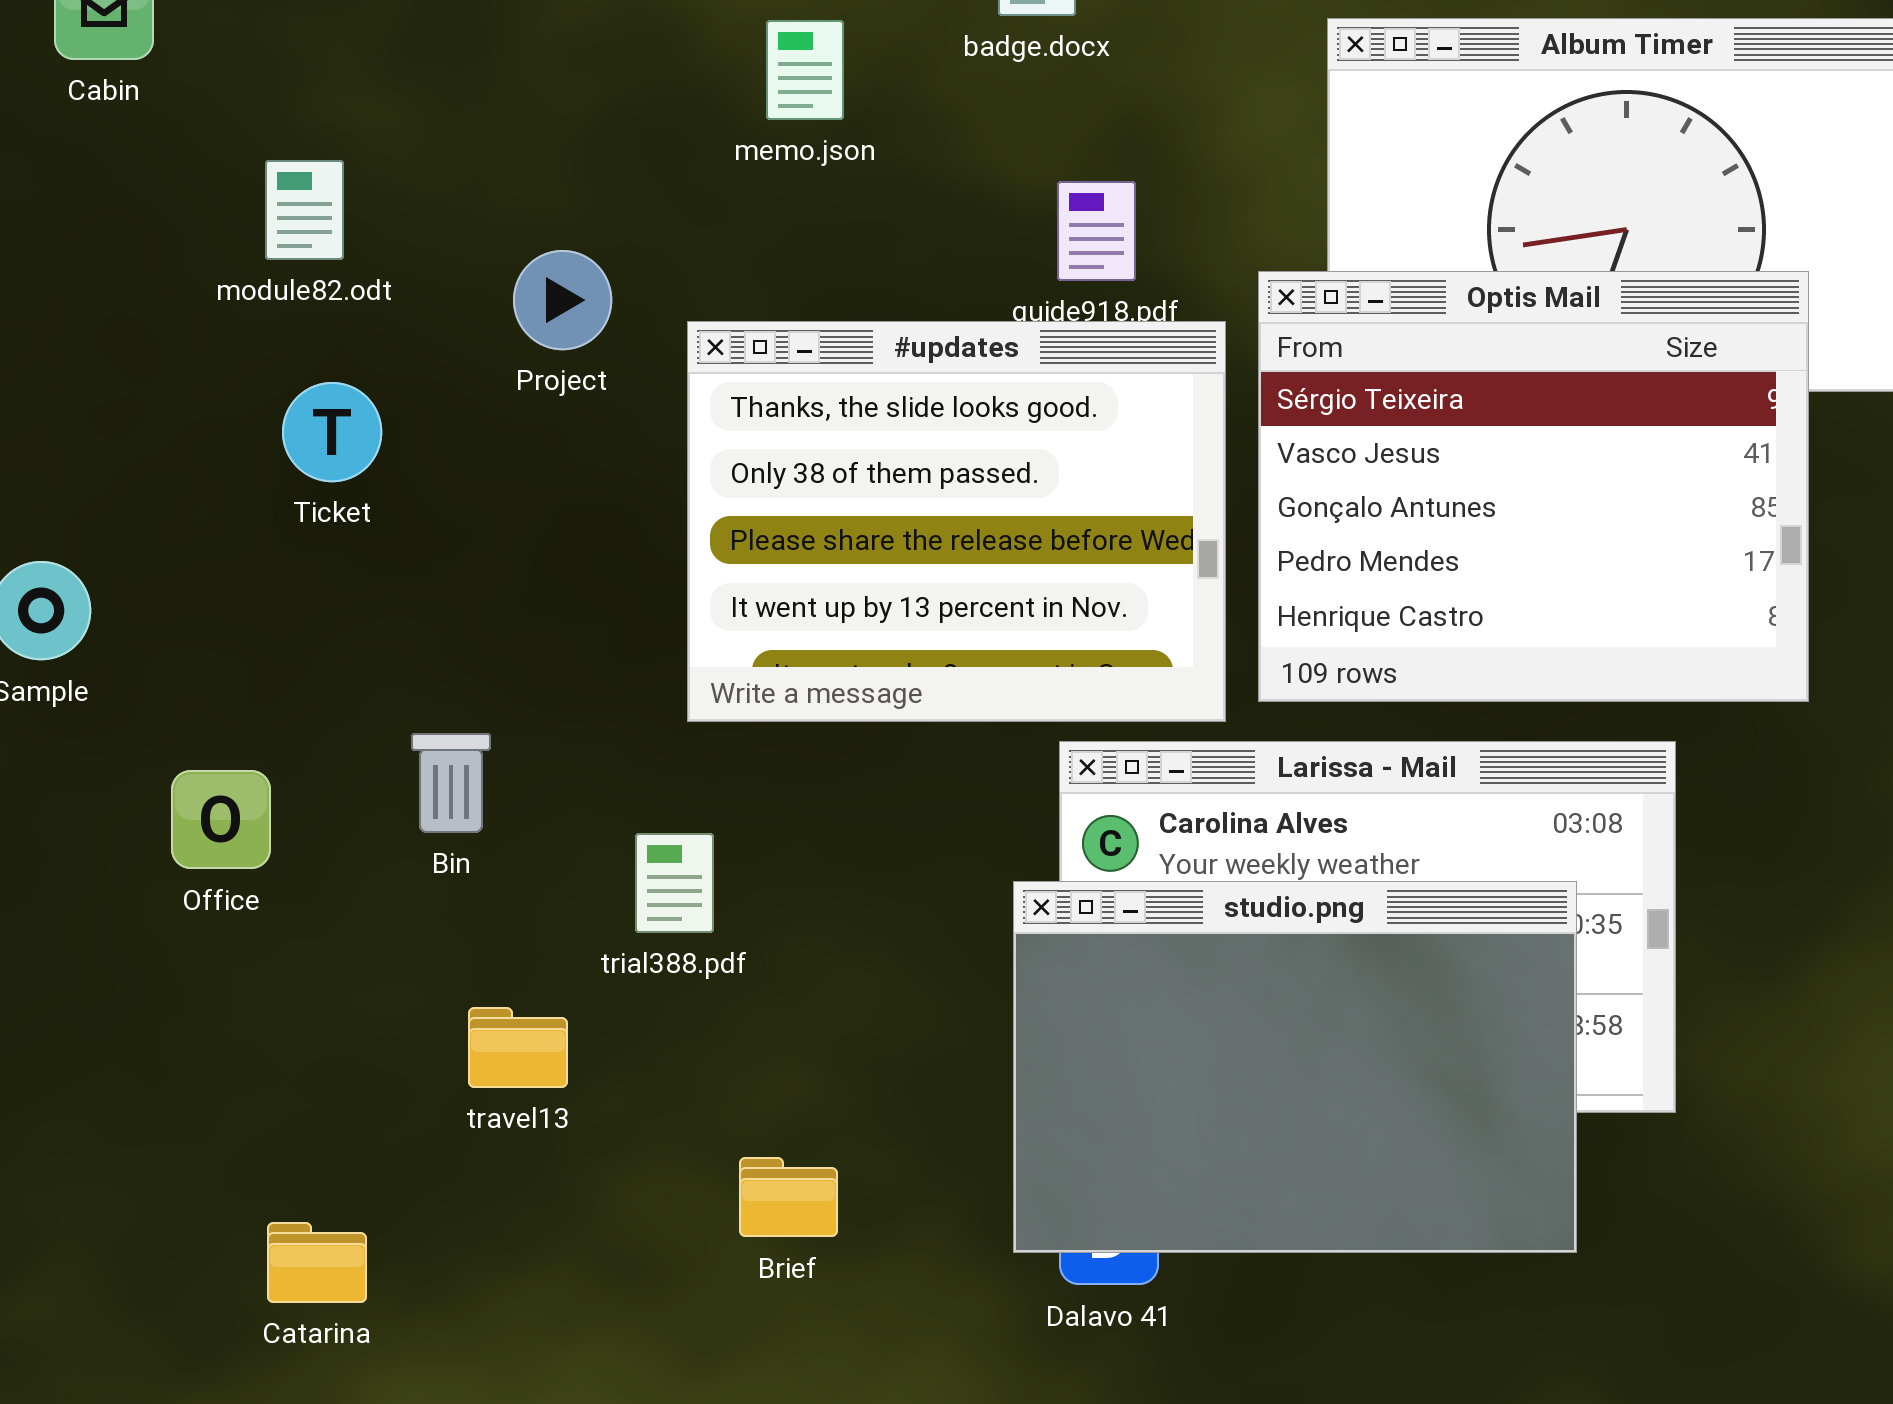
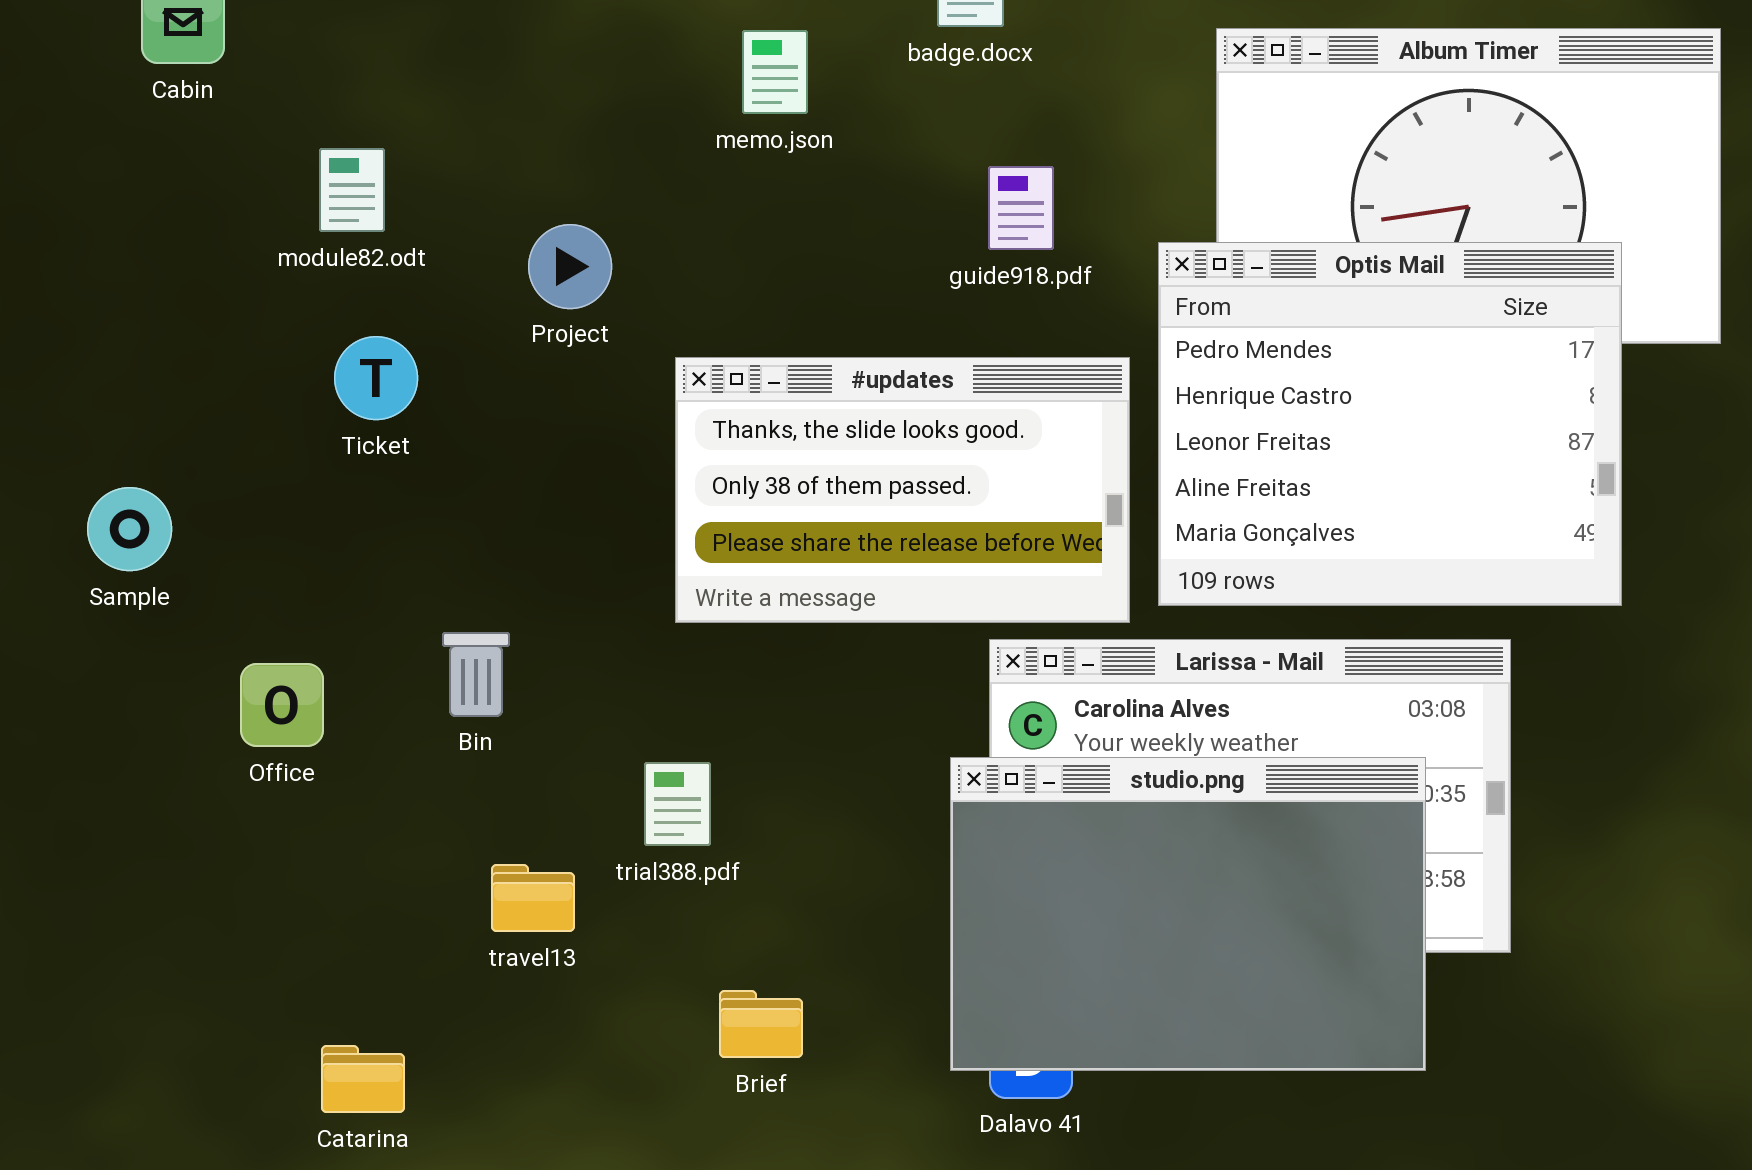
Optis Mail: [1258,271,1809,702] -> [1158,242,1622,606], scrolled down 3 rows
#updates: [687,321,1226,722] -> [675,357,1130,623], resized
trial388.pdf: [635,833,714,933] -> [644,762,711,846], moved

